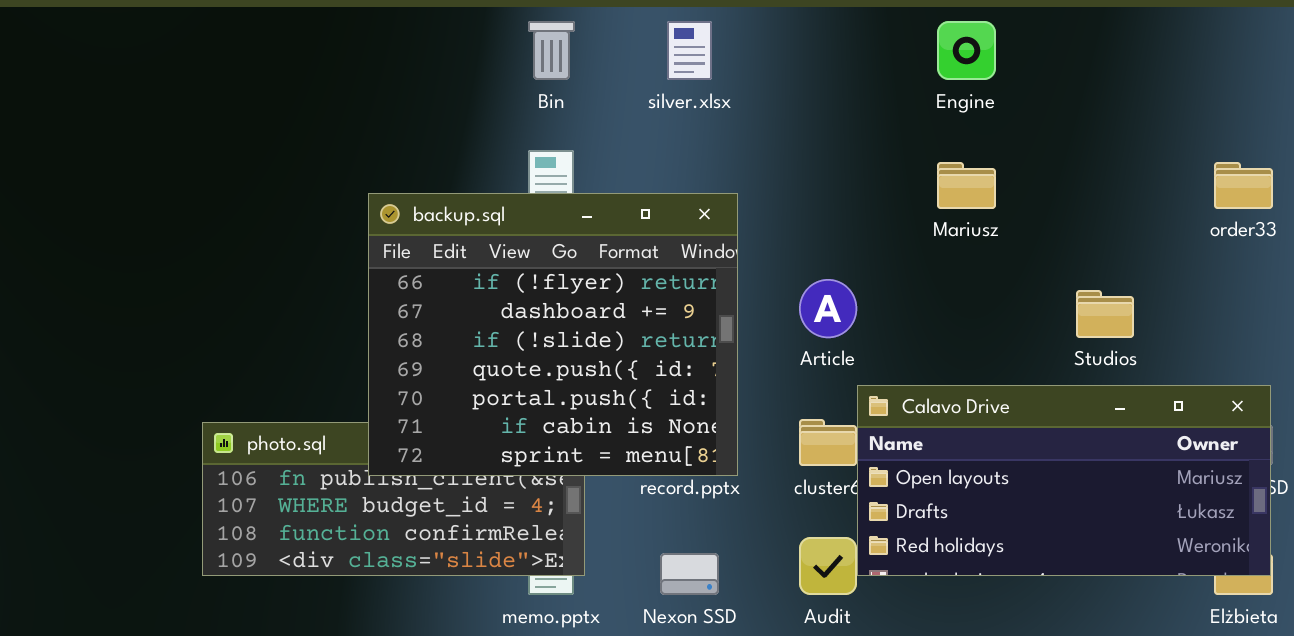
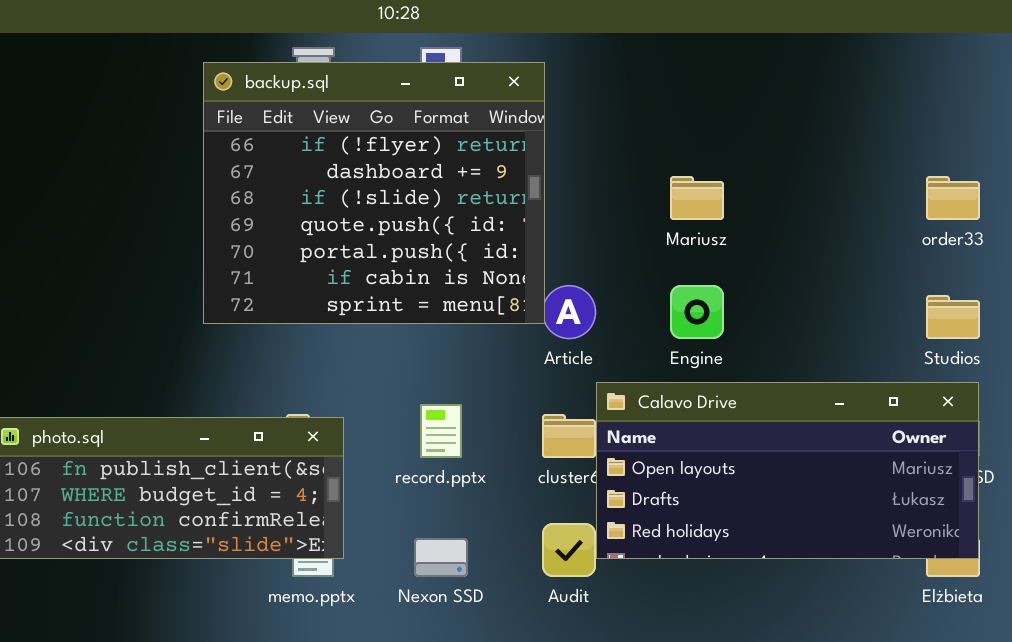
Engine: [937,21,996,80] -> [670,285,724,339], moved
backup.sql: [368,193,738,476] -> [203,62,545,324], moved
Studios: [1076,290,1134,338] -> [926,295,980,339], moved

